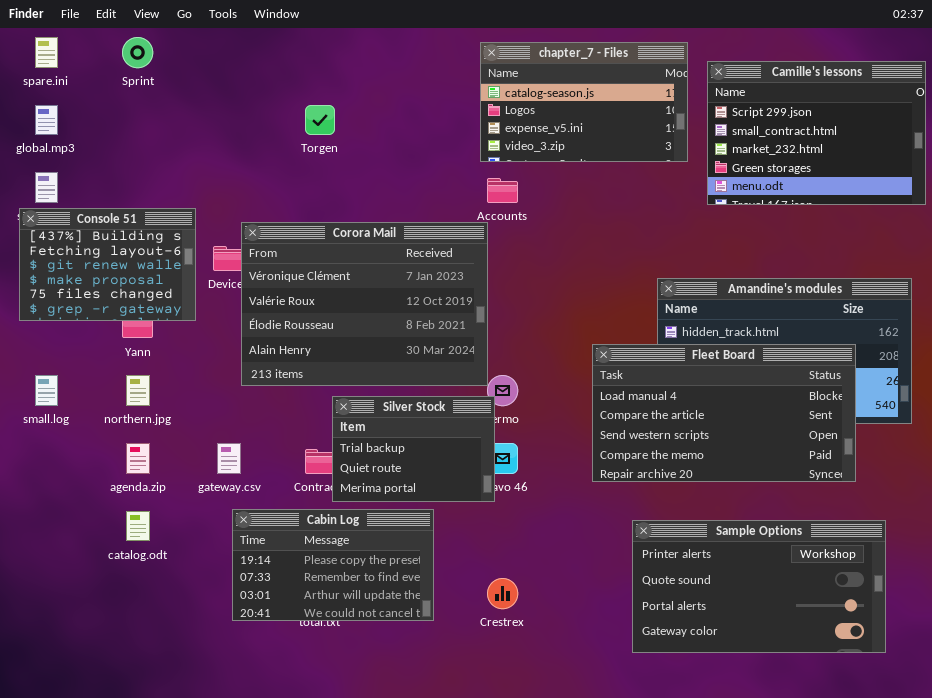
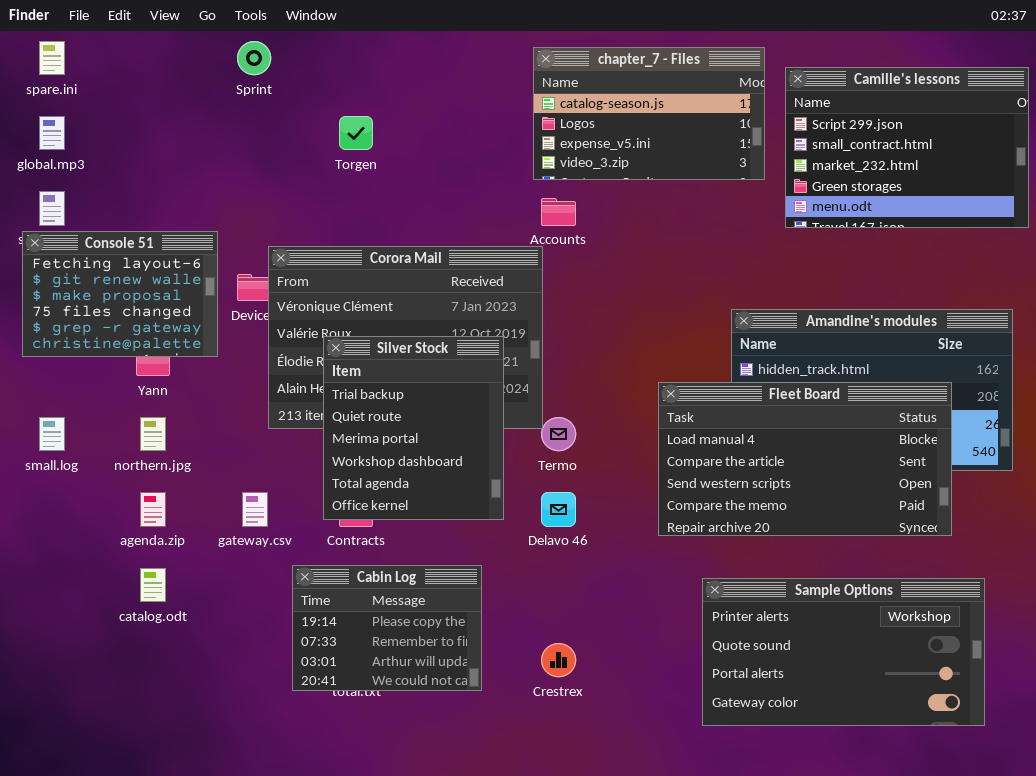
Sprint: [122,37,153,68] -> [237,41,271,75], moved
Console 51: [19,208,196,321] -> [22,231,218,357], scrolled down 1 row
Silver Stock: [332,396,495,502] -> [323,336,504,520], moved, resized
Cabin Log: [232,509,434,621] -> [292,565,482,691], resized

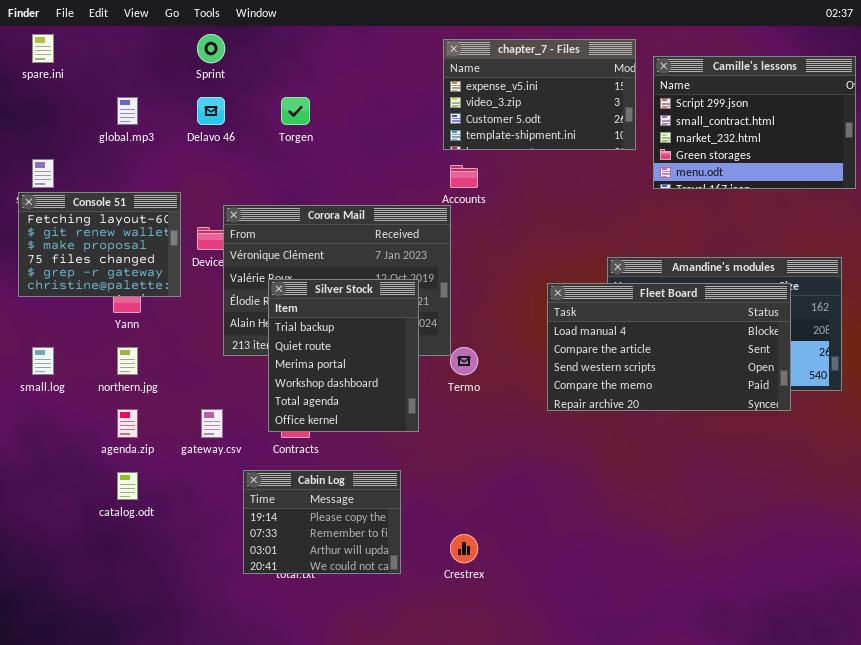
chapter_7 - Files: [533,47,765,180] -> [443,39,636,150], scrolled down 2 rows
global.mp3: [39,116,65,150] -> [117,97,138,125], moved
Fleet Board: [658,382,952,536] -> [547,283,791,411], moved
Delavo 46: [541,492,576,527] -> [197,97,225,125], moved
Sample Options: [702,578,985,726] -> none, closed

